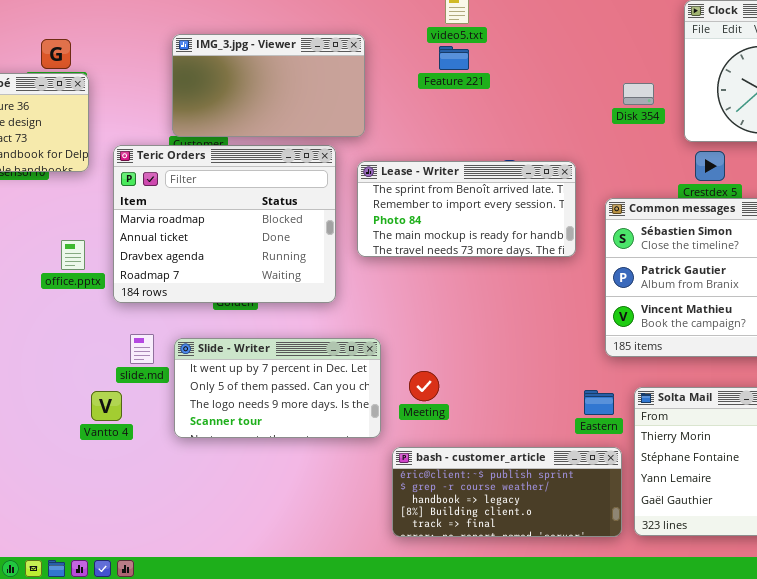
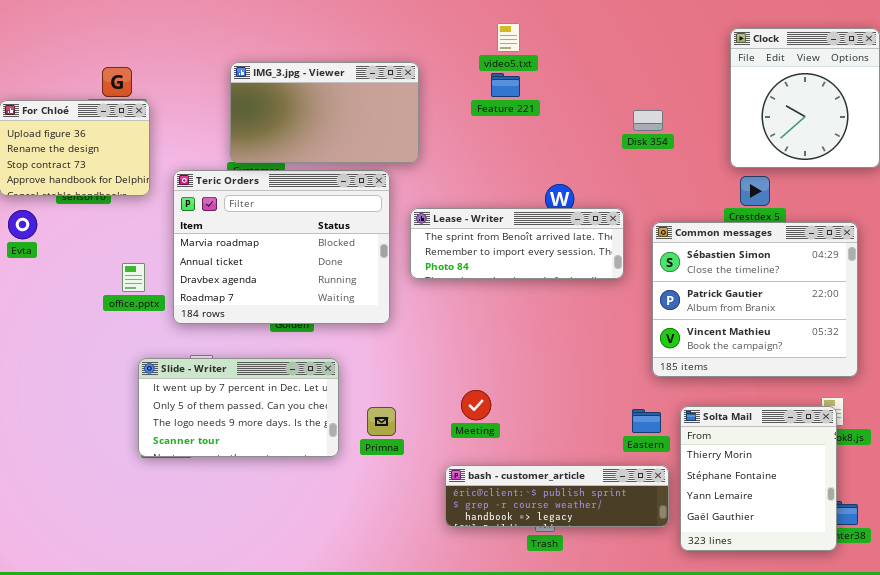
Disk 354: [623,83,654,105] -> [633,110,663,131], moved
Lease - Writer: [357,161,576,257] -> [410,208,624,279], resized
Slide - Writer: [174,338,381,438] -> [138,358,339,457], moved
bash - customer_article: [392,447,622,537] -> [445,465,669,527], resized

